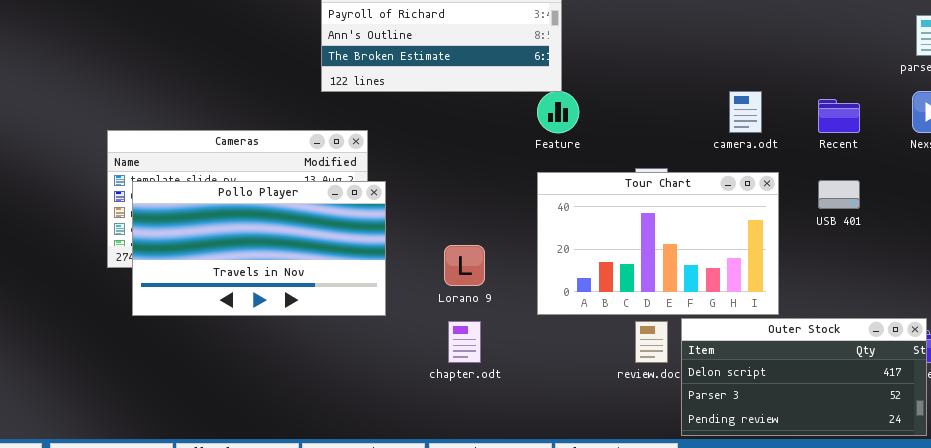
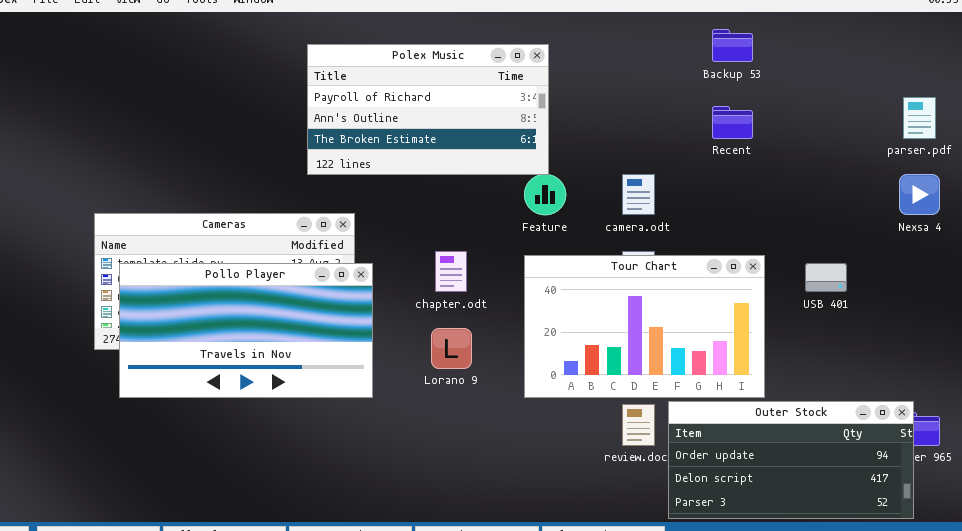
camera.odt: [729,91,762,133] -> [622,174,655,215], moved
Recent: [818,99,860,133] -> [712,106,753,139], moved
Outer Stock: [681,318,927,436] -> [668,401,914,519], scrolled up 1 row
chapter.odt: [448,321,481,363] -> [435,251,467,292], moved

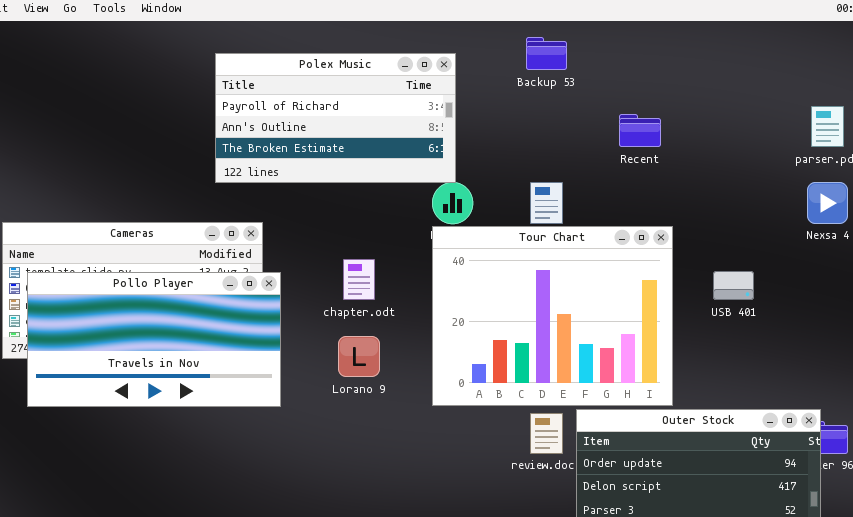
Backup 53: [712,29,753,62] -> [526,37,567,70], moved
Tour Chart: [524,255,765,398] -> [432,226,673,406], resized

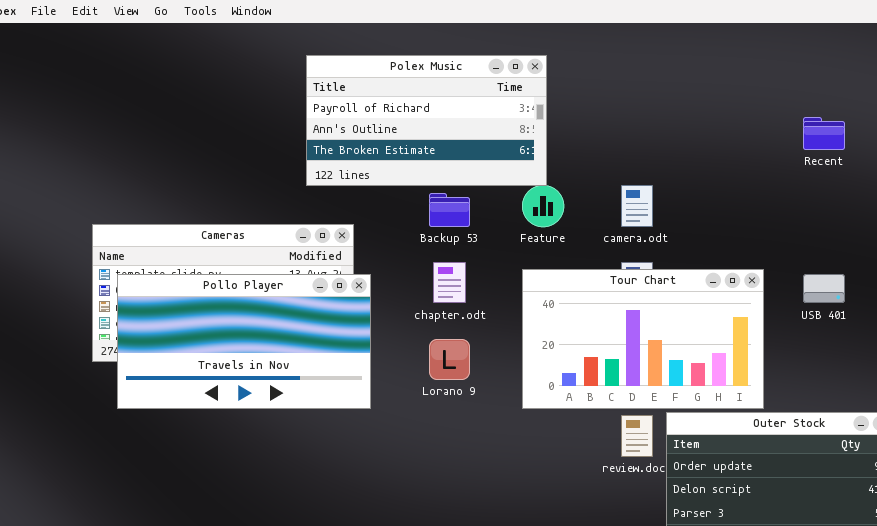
Backup 53: [526,37,567,70] -> [429,193,470,227], moved
Recent: [619,114,661,147] -> [803,117,845,150], moved
Tour Chart: [432,226,673,406] -> [522,269,764,409], resized

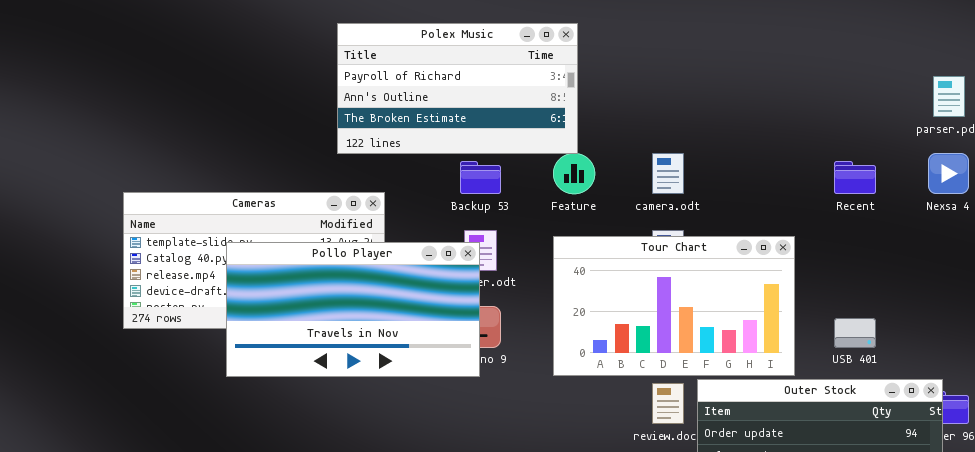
Recent: [803,117,845,150] -> [834,161,876,194], moved
USB 401: [803,274,845,303] -> [834,318,876,348], moved
Pollo Player: [117,274,371,409] -> [226,242,480,377], moved

